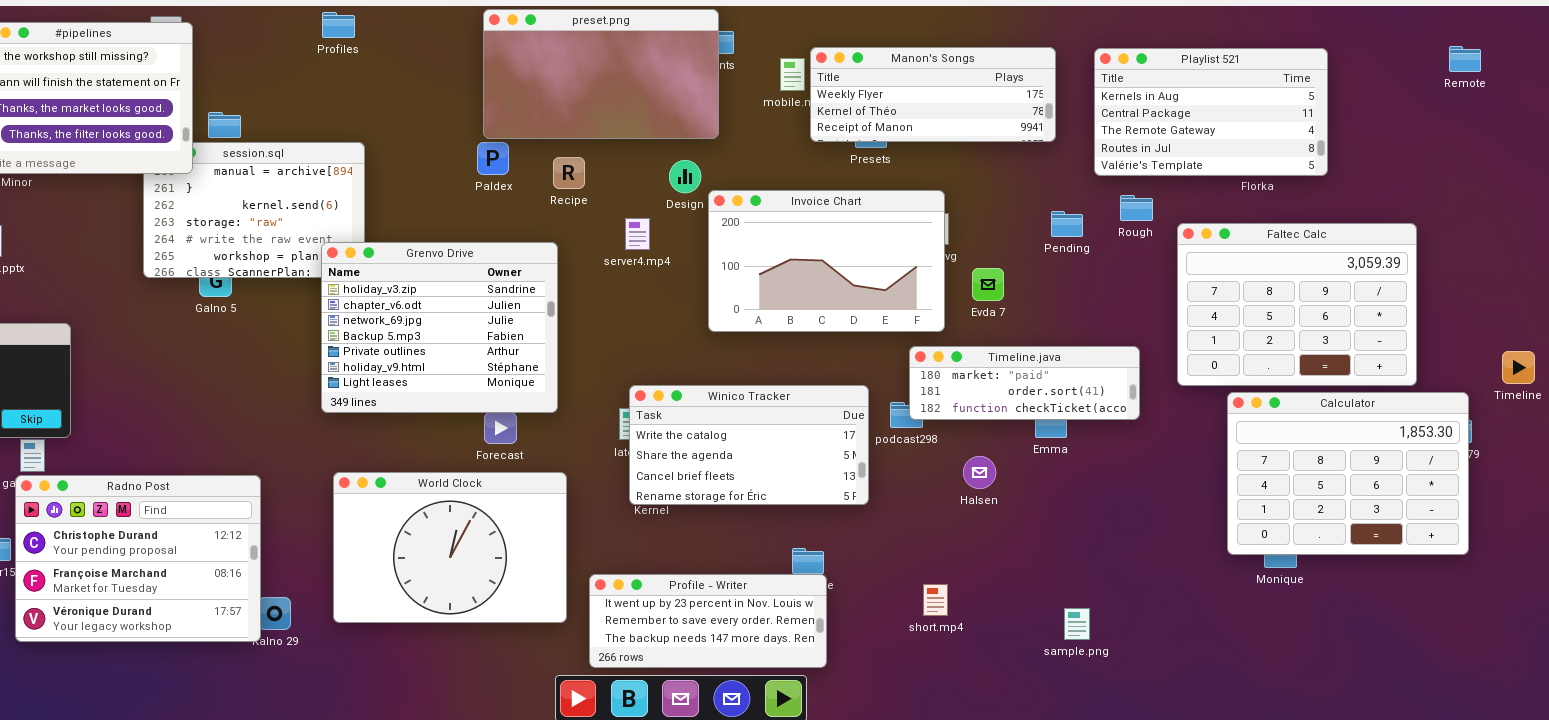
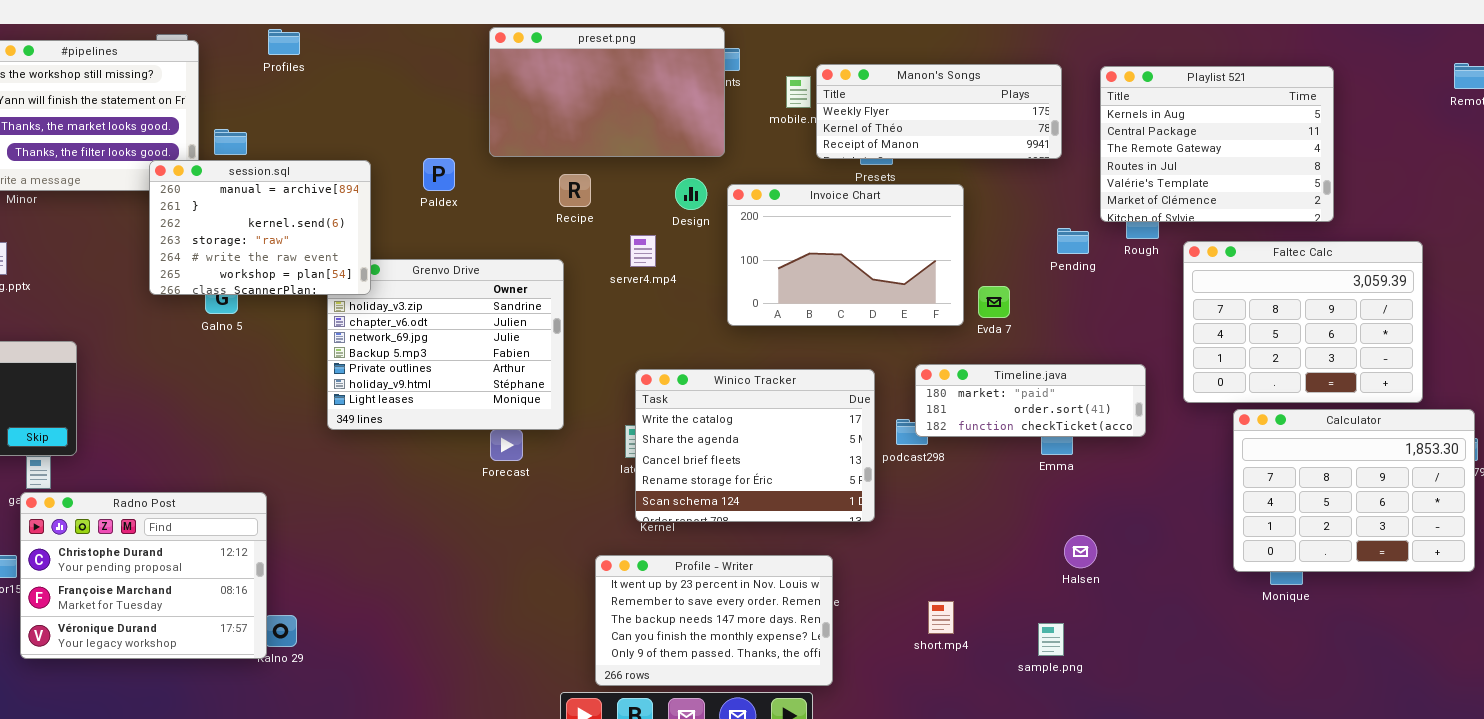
Profiles: [322,12,355,38] -> [268,29,300,55], moved
Playlist 521: [1094,48,1328,176] -> [1100,66,1334,222], resized
session.sql: [143,142,365,278] -> [149,160,371,295], raised
Paldex: [477,142,509,175] -> [423,158,455,191], moved
Invoice Chart: [708,190,945,332] -> [727,184,964,326], moved
Winico Tracker: [629,385,869,505] -> [635,369,875,522], resized
Halsen: [963,456,996,489] -> [1064,535,1097,568], moved
World Clock: [333,472,567,623] -> none, closed
Profile - Writer: [589,574,827,668] -> [595,555,833,686], resized
sample.png: [1064,608,1090,640] -> [1038,623,1064,656], moved

